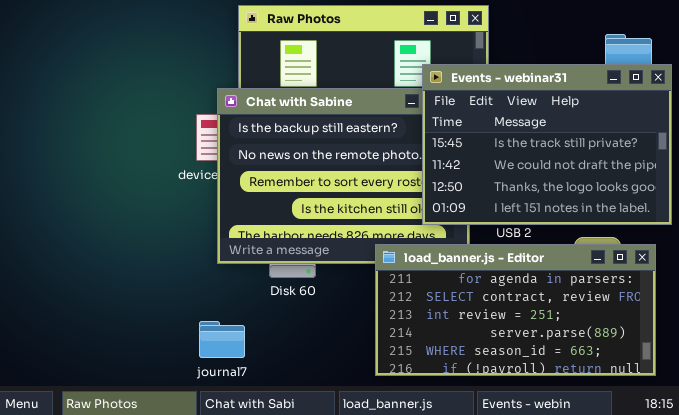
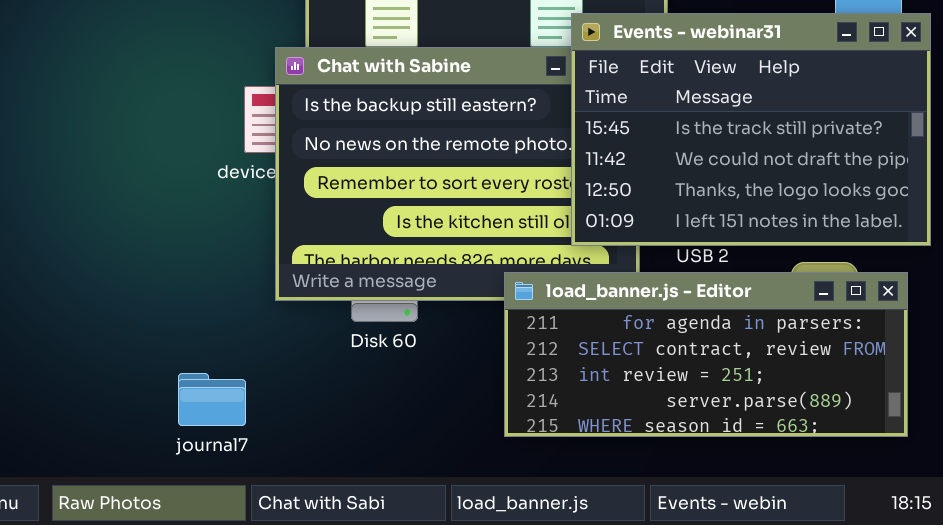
load_banner.js - Editor: [375,244,656,376] -> [504,272,908,437], resized
journal7: [199,321,245,358] -> [178,373,246,426], moved

